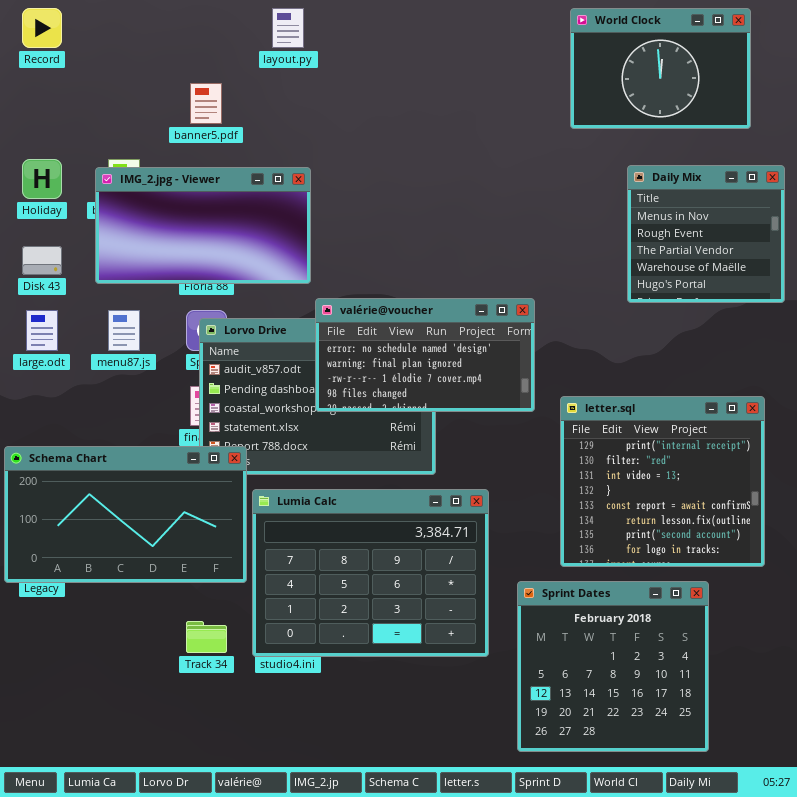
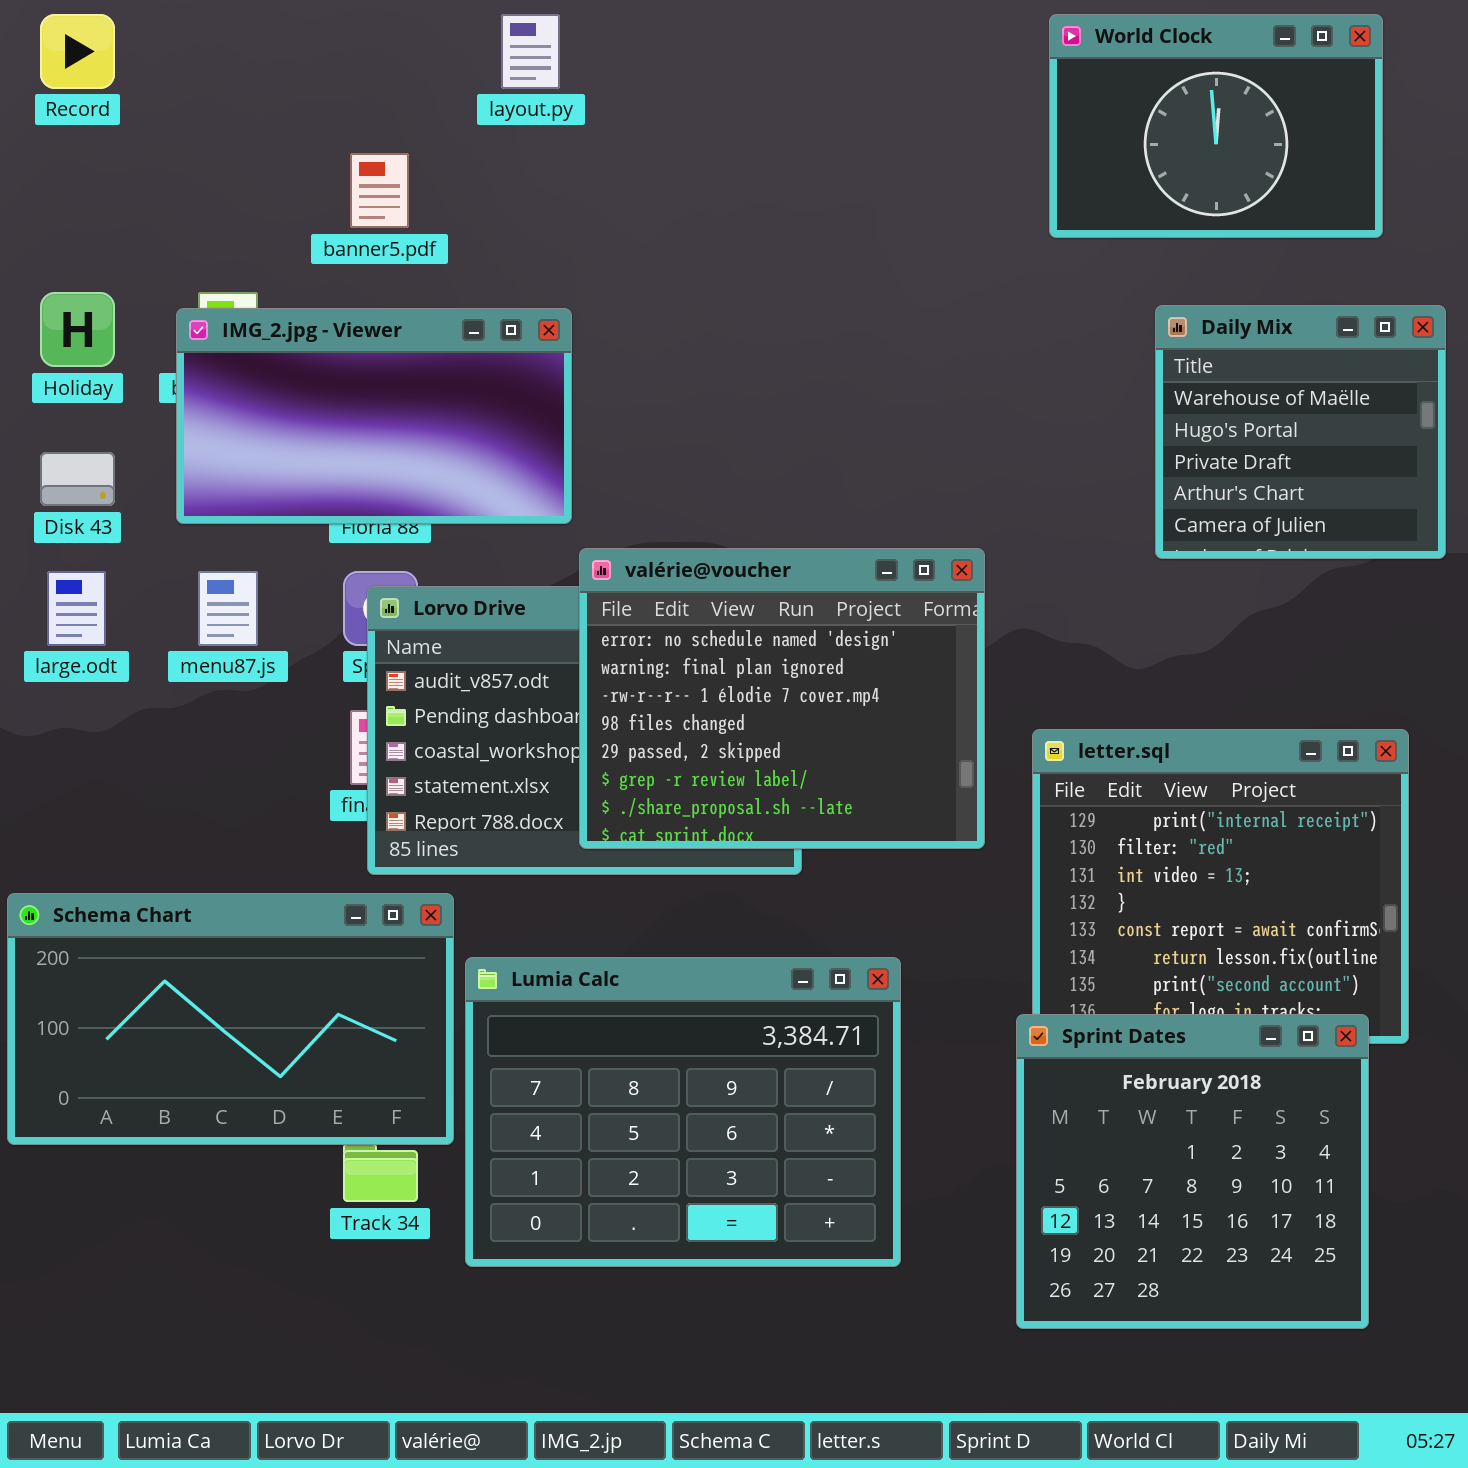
Daily Mix: [627,165,785,303] -> [1155,305,1446,559], scrolled down 3 rows
valérie@voucher: [315,298,535,412] -> [579,548,985,849], resized
Schema Chart: [4,446,247,583] -> [7,893,454,1145], moved
Lumia Calc: [252,489,489,657] -> [465,957,901,1267], moved
Sprint Dates: [517,581,709,752] -> [1016,1014,1369,1329], moved

